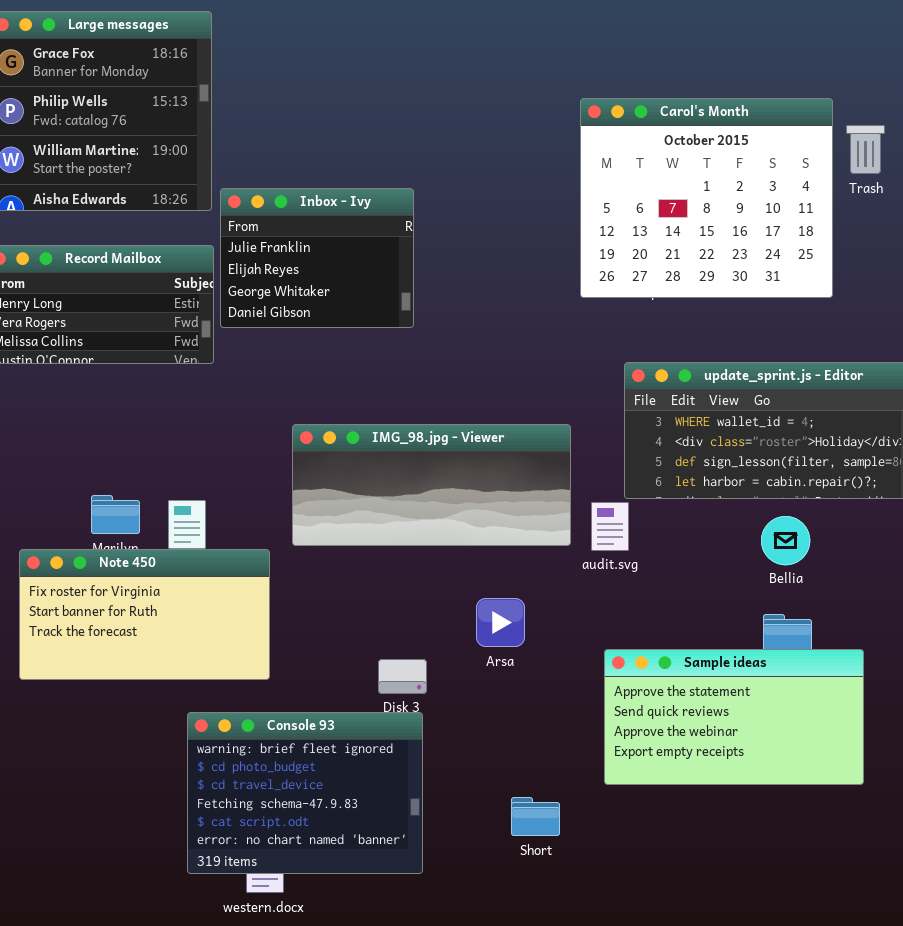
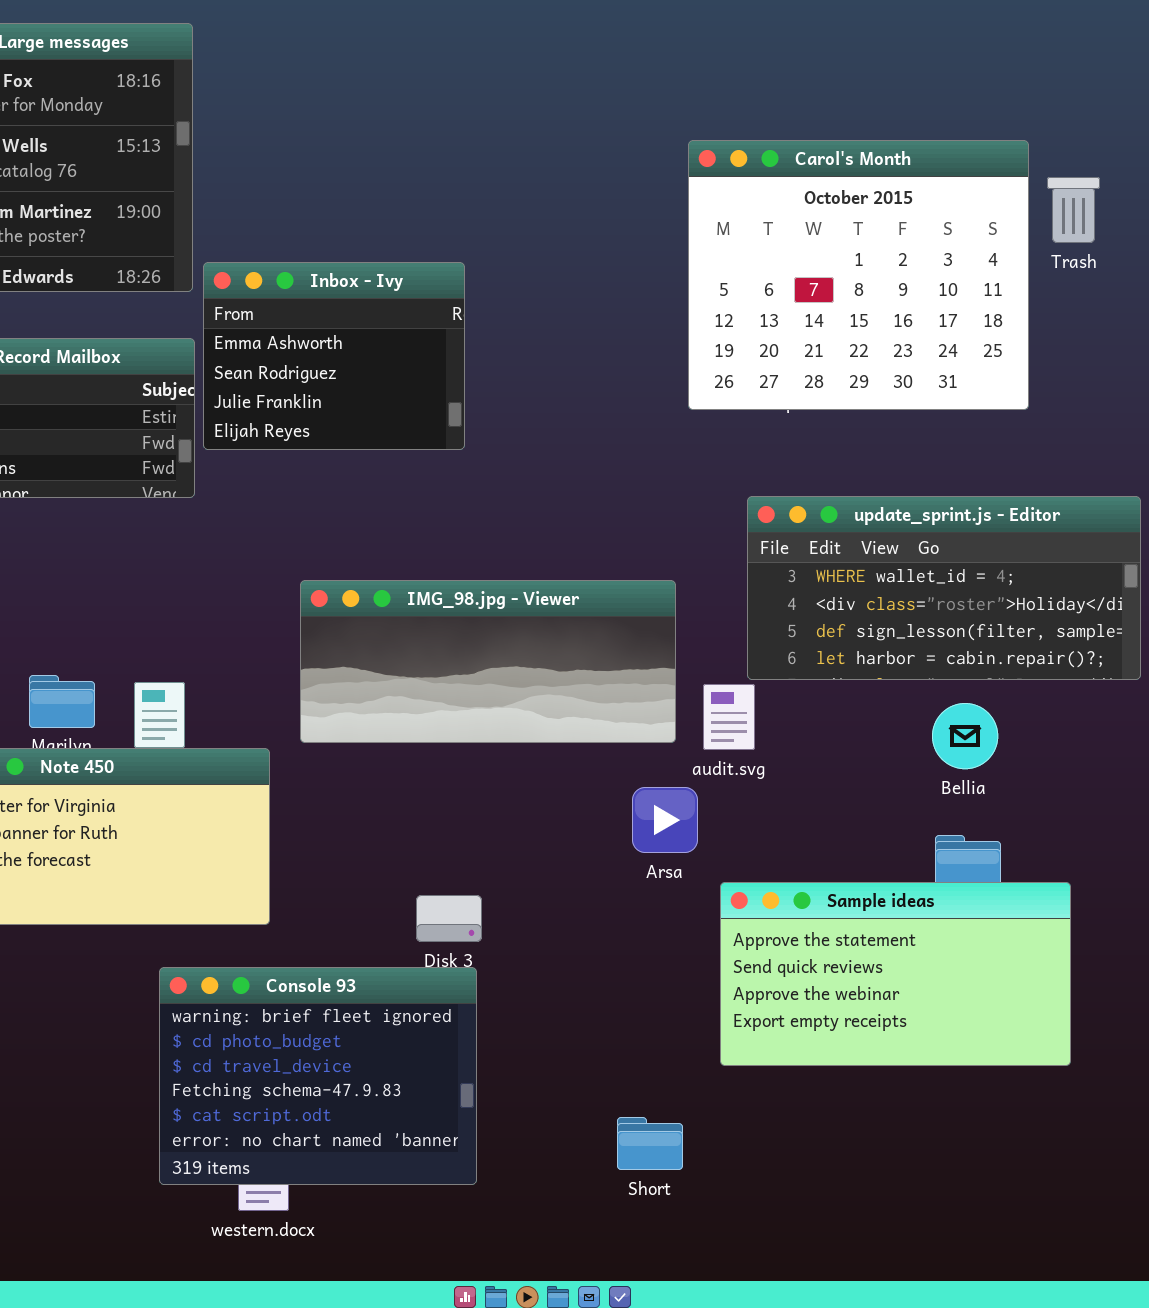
Inbox - Ivy: [220,188,414,328] -> [203,262,465,450], scrolled up 2 rows
Arsa: [476,598,525,647] -> [632,787,698,853], moved
Short: [511,797,560,836] -> [617,1117,683,1170], moved

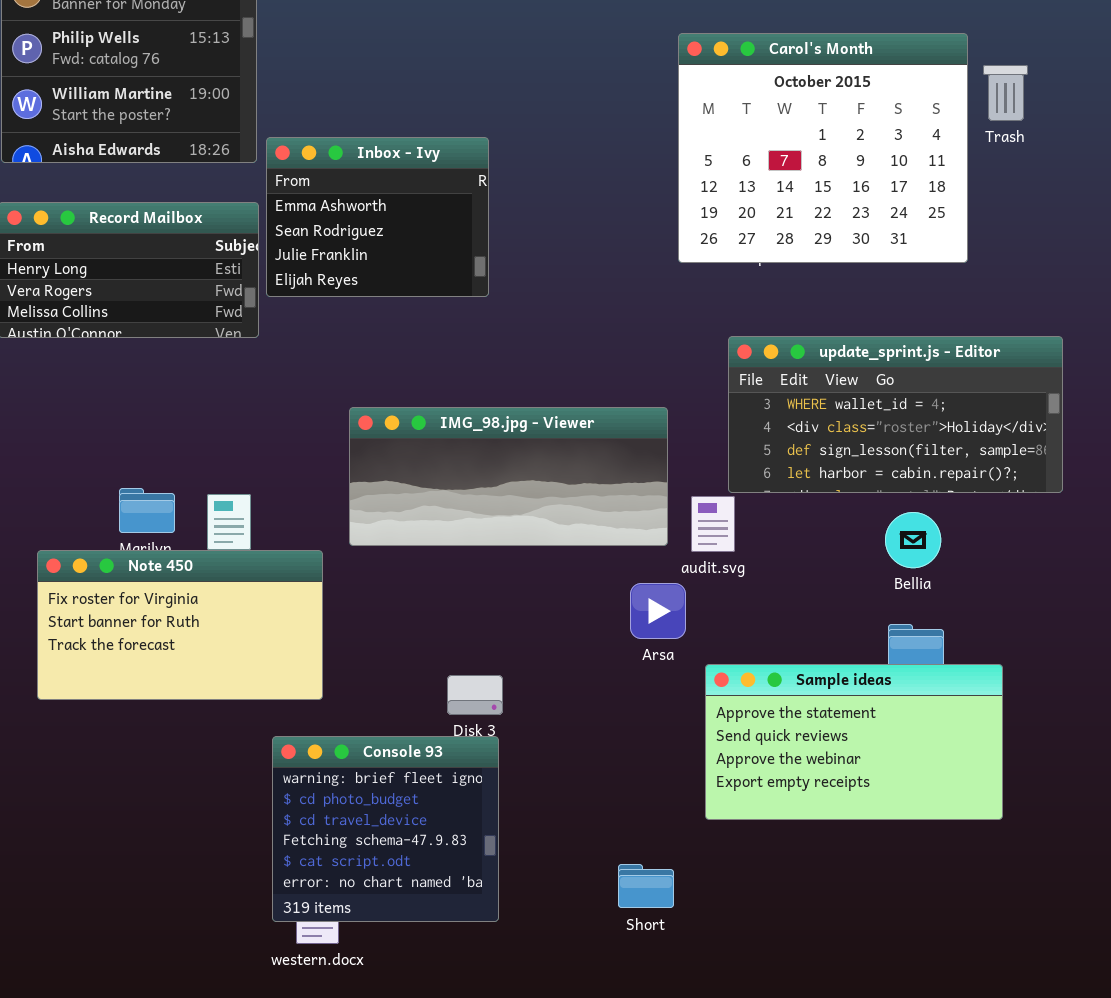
Console 93: [159,967,477,1185] -> [272,736,499,922], resized

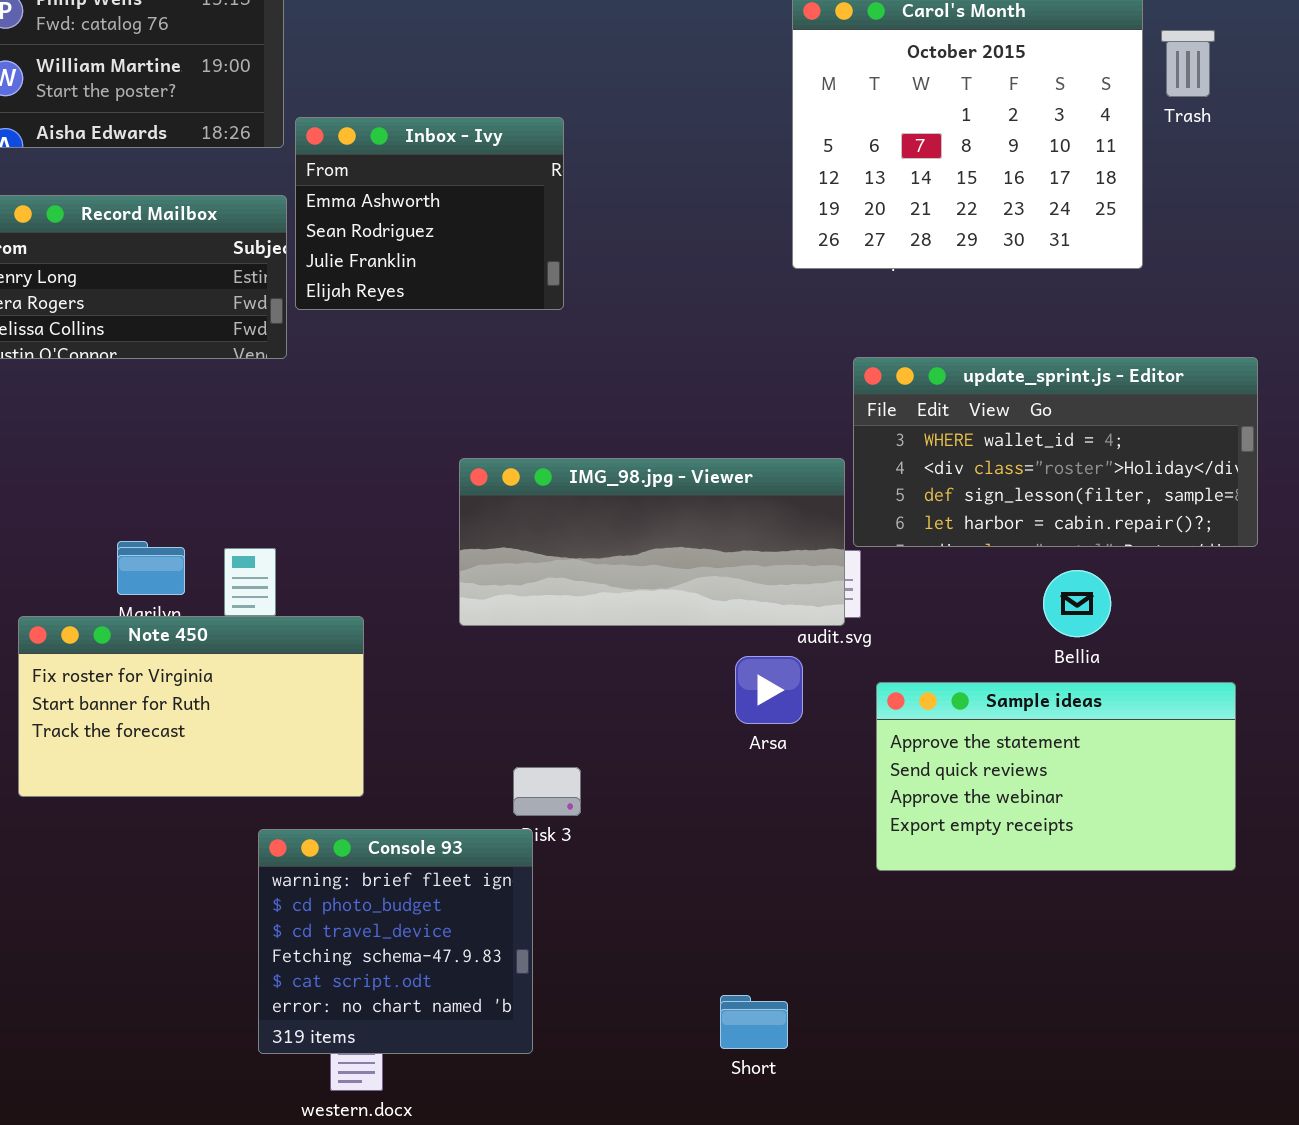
IMG_98.jpg - Viewer: [349,407,668,546] -> [459,458,845,626], moved
Sample ideas: [705,664,1003,820] -> [876,682,1236,871], moved
Console 93: [272,736,499,922] -> [258,829,533,1054], moved

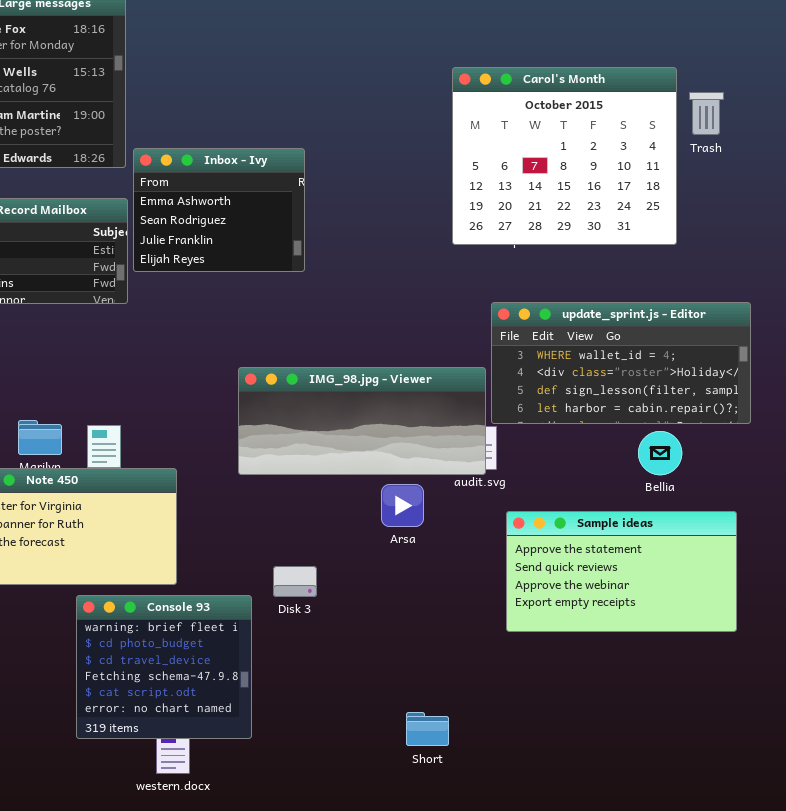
Bellia: [1043,570,1111,637] -> [638,431,682,475], moved
Arsa: [735,656,803,724] -> [381,484,424,527], moved
Console 93: [258,829,533,1054] -> [76,595,252,739], moved

